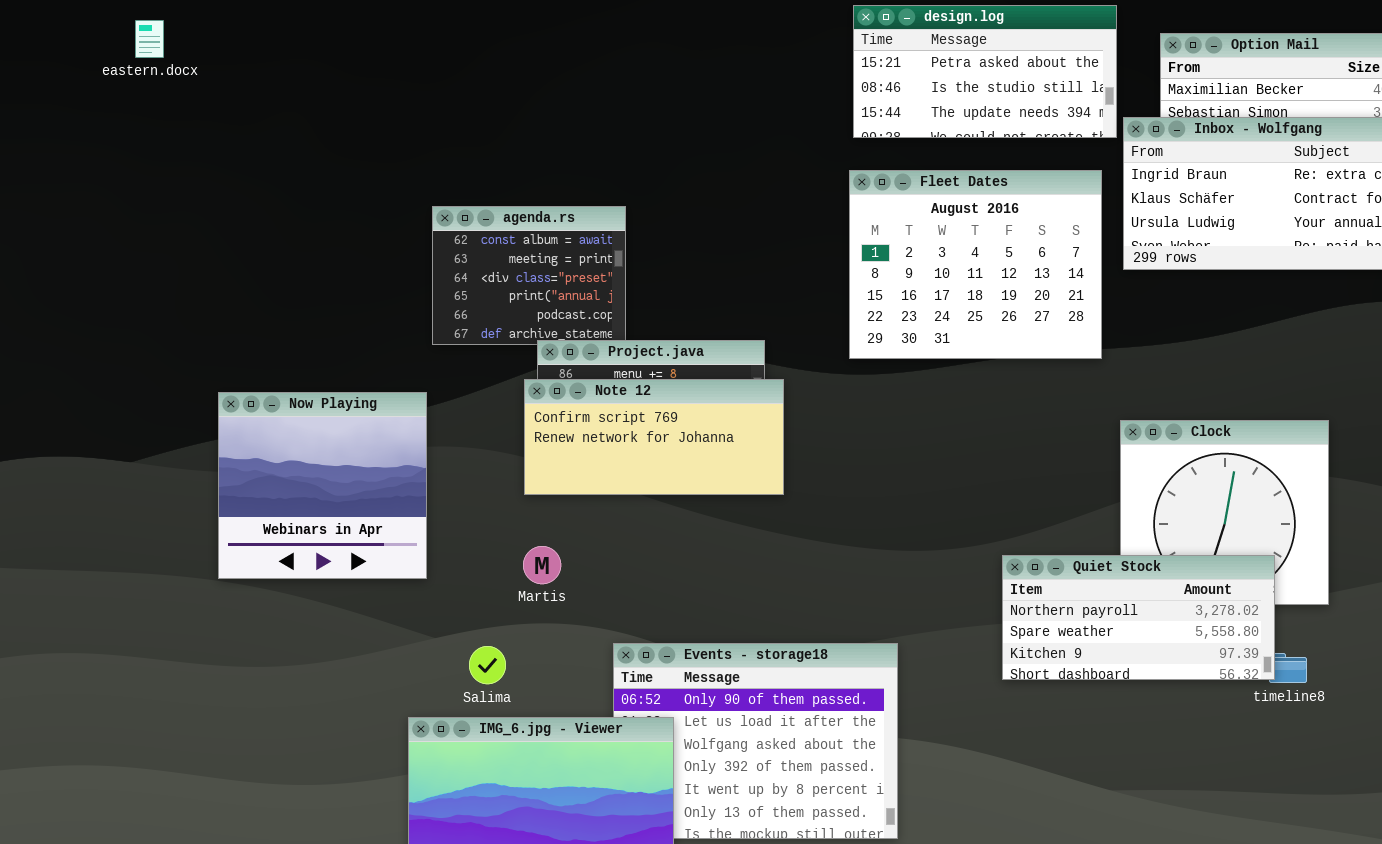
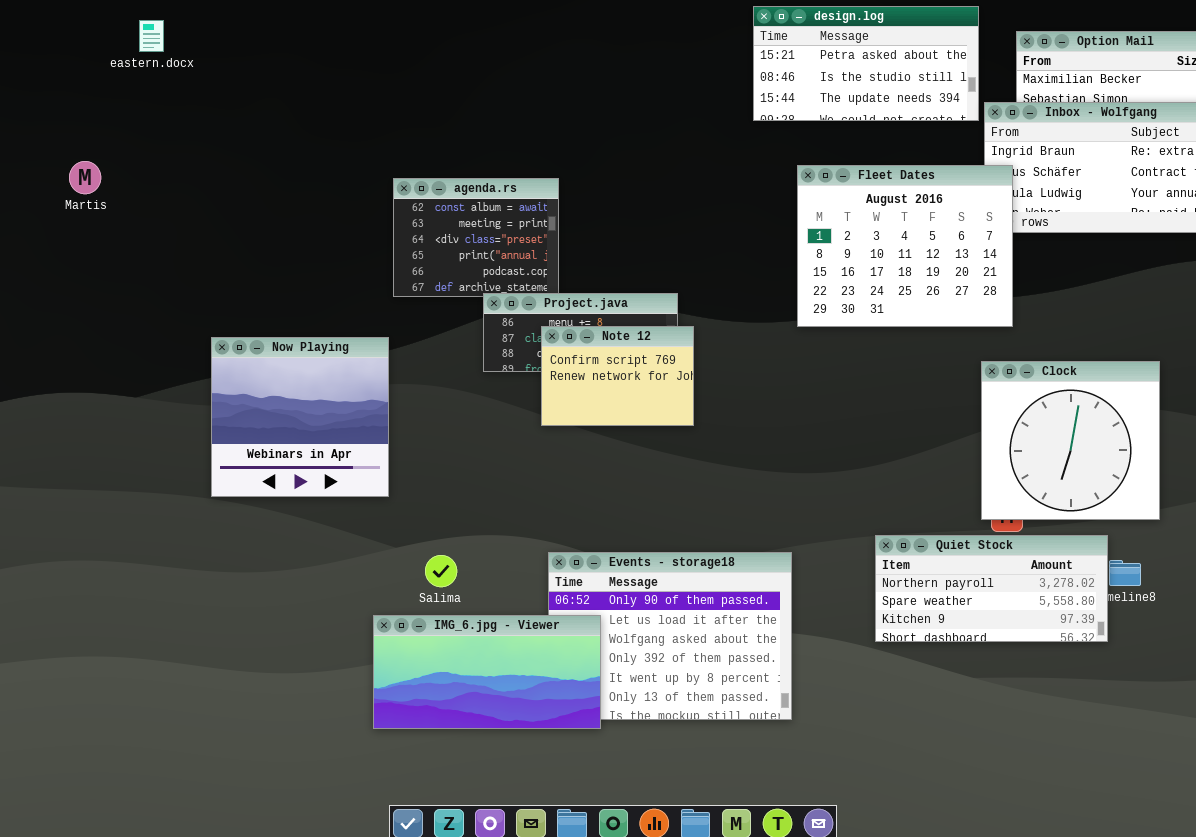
Fleet Dates: [849,170,1102,359] -> [797,165,1013,327], moved
Note 12: [524,379,784,495] -> [541,326,694,426], resized
Martis: [523,546,561,584] -> [69,161,101,194], moved
Quiet Stock: [1002,555,1275,680] -> [875,535,1108,642], moved

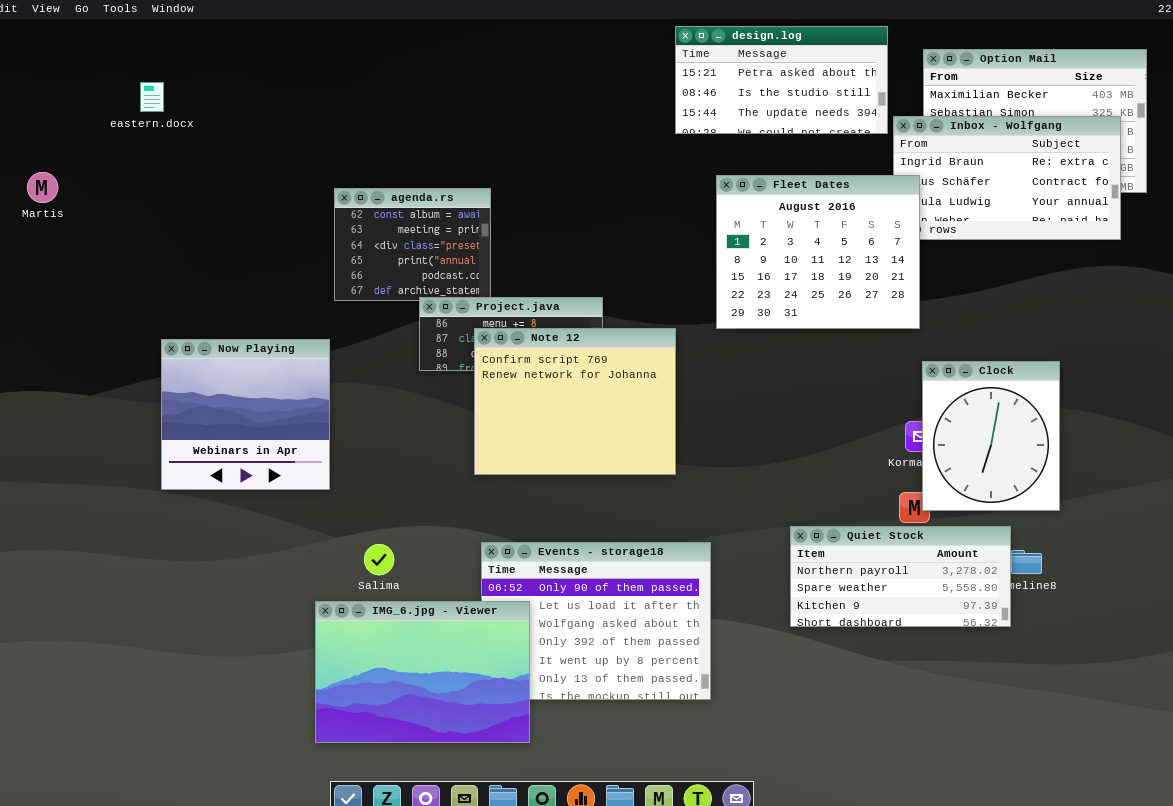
eastern.docx: [139,20,164,52] -> [140,82,164,112], moved
Note 12: [541,326,694,426] -> [474,328,676,475], resized
Clock: [981,361,1160,520] -> [922,361,1060,511], resized
IMG_6.jpg - Viewer: [373,615,601,729] -> [315,601,530,743], resized

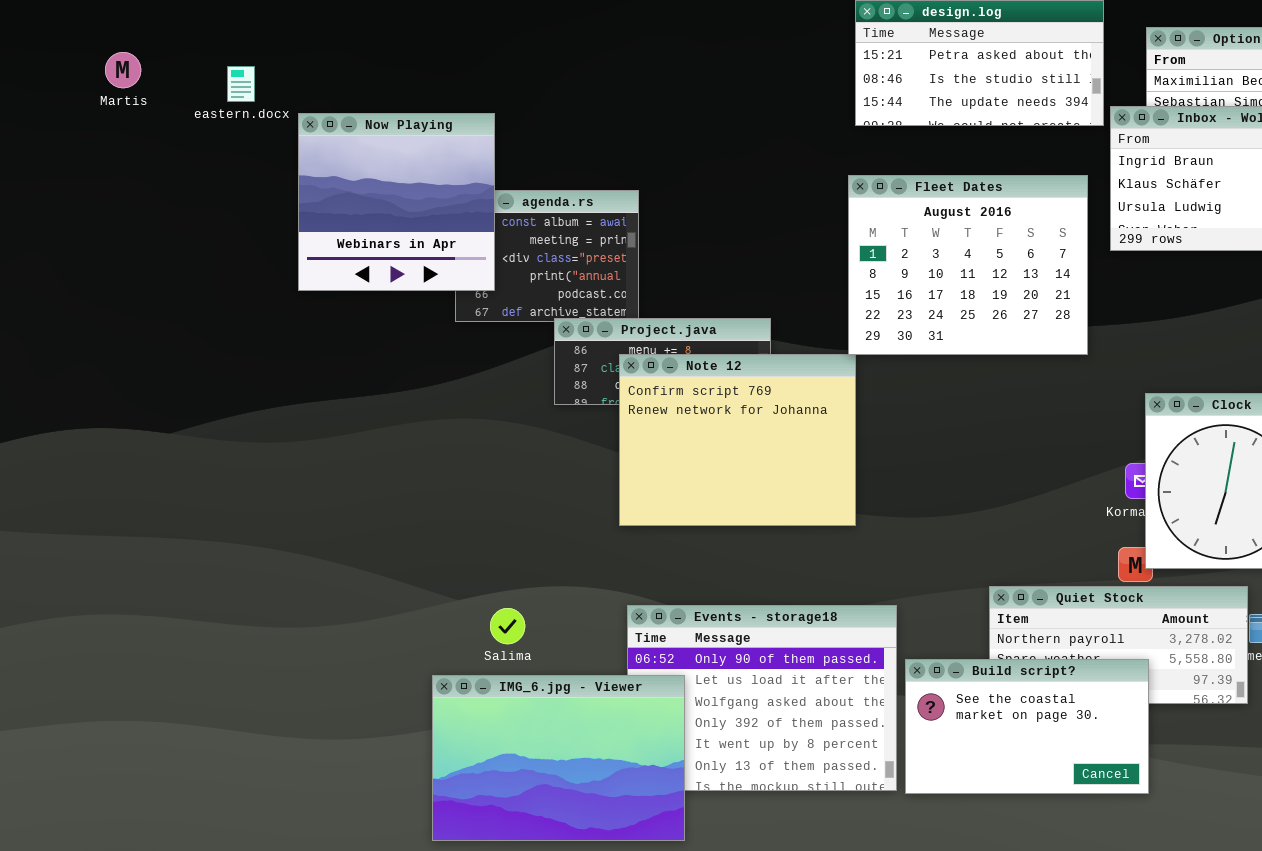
Martis: [27,172,58,203] -> [105,52,141,88], moved
Fleet Dates: [716,175,920,329] -> [848,175,1088,355], moved
Now Playing: [161,339,330,490] -> [298,113,495,291], moved
Build script?: none -> [905,659,1149,794], opened

